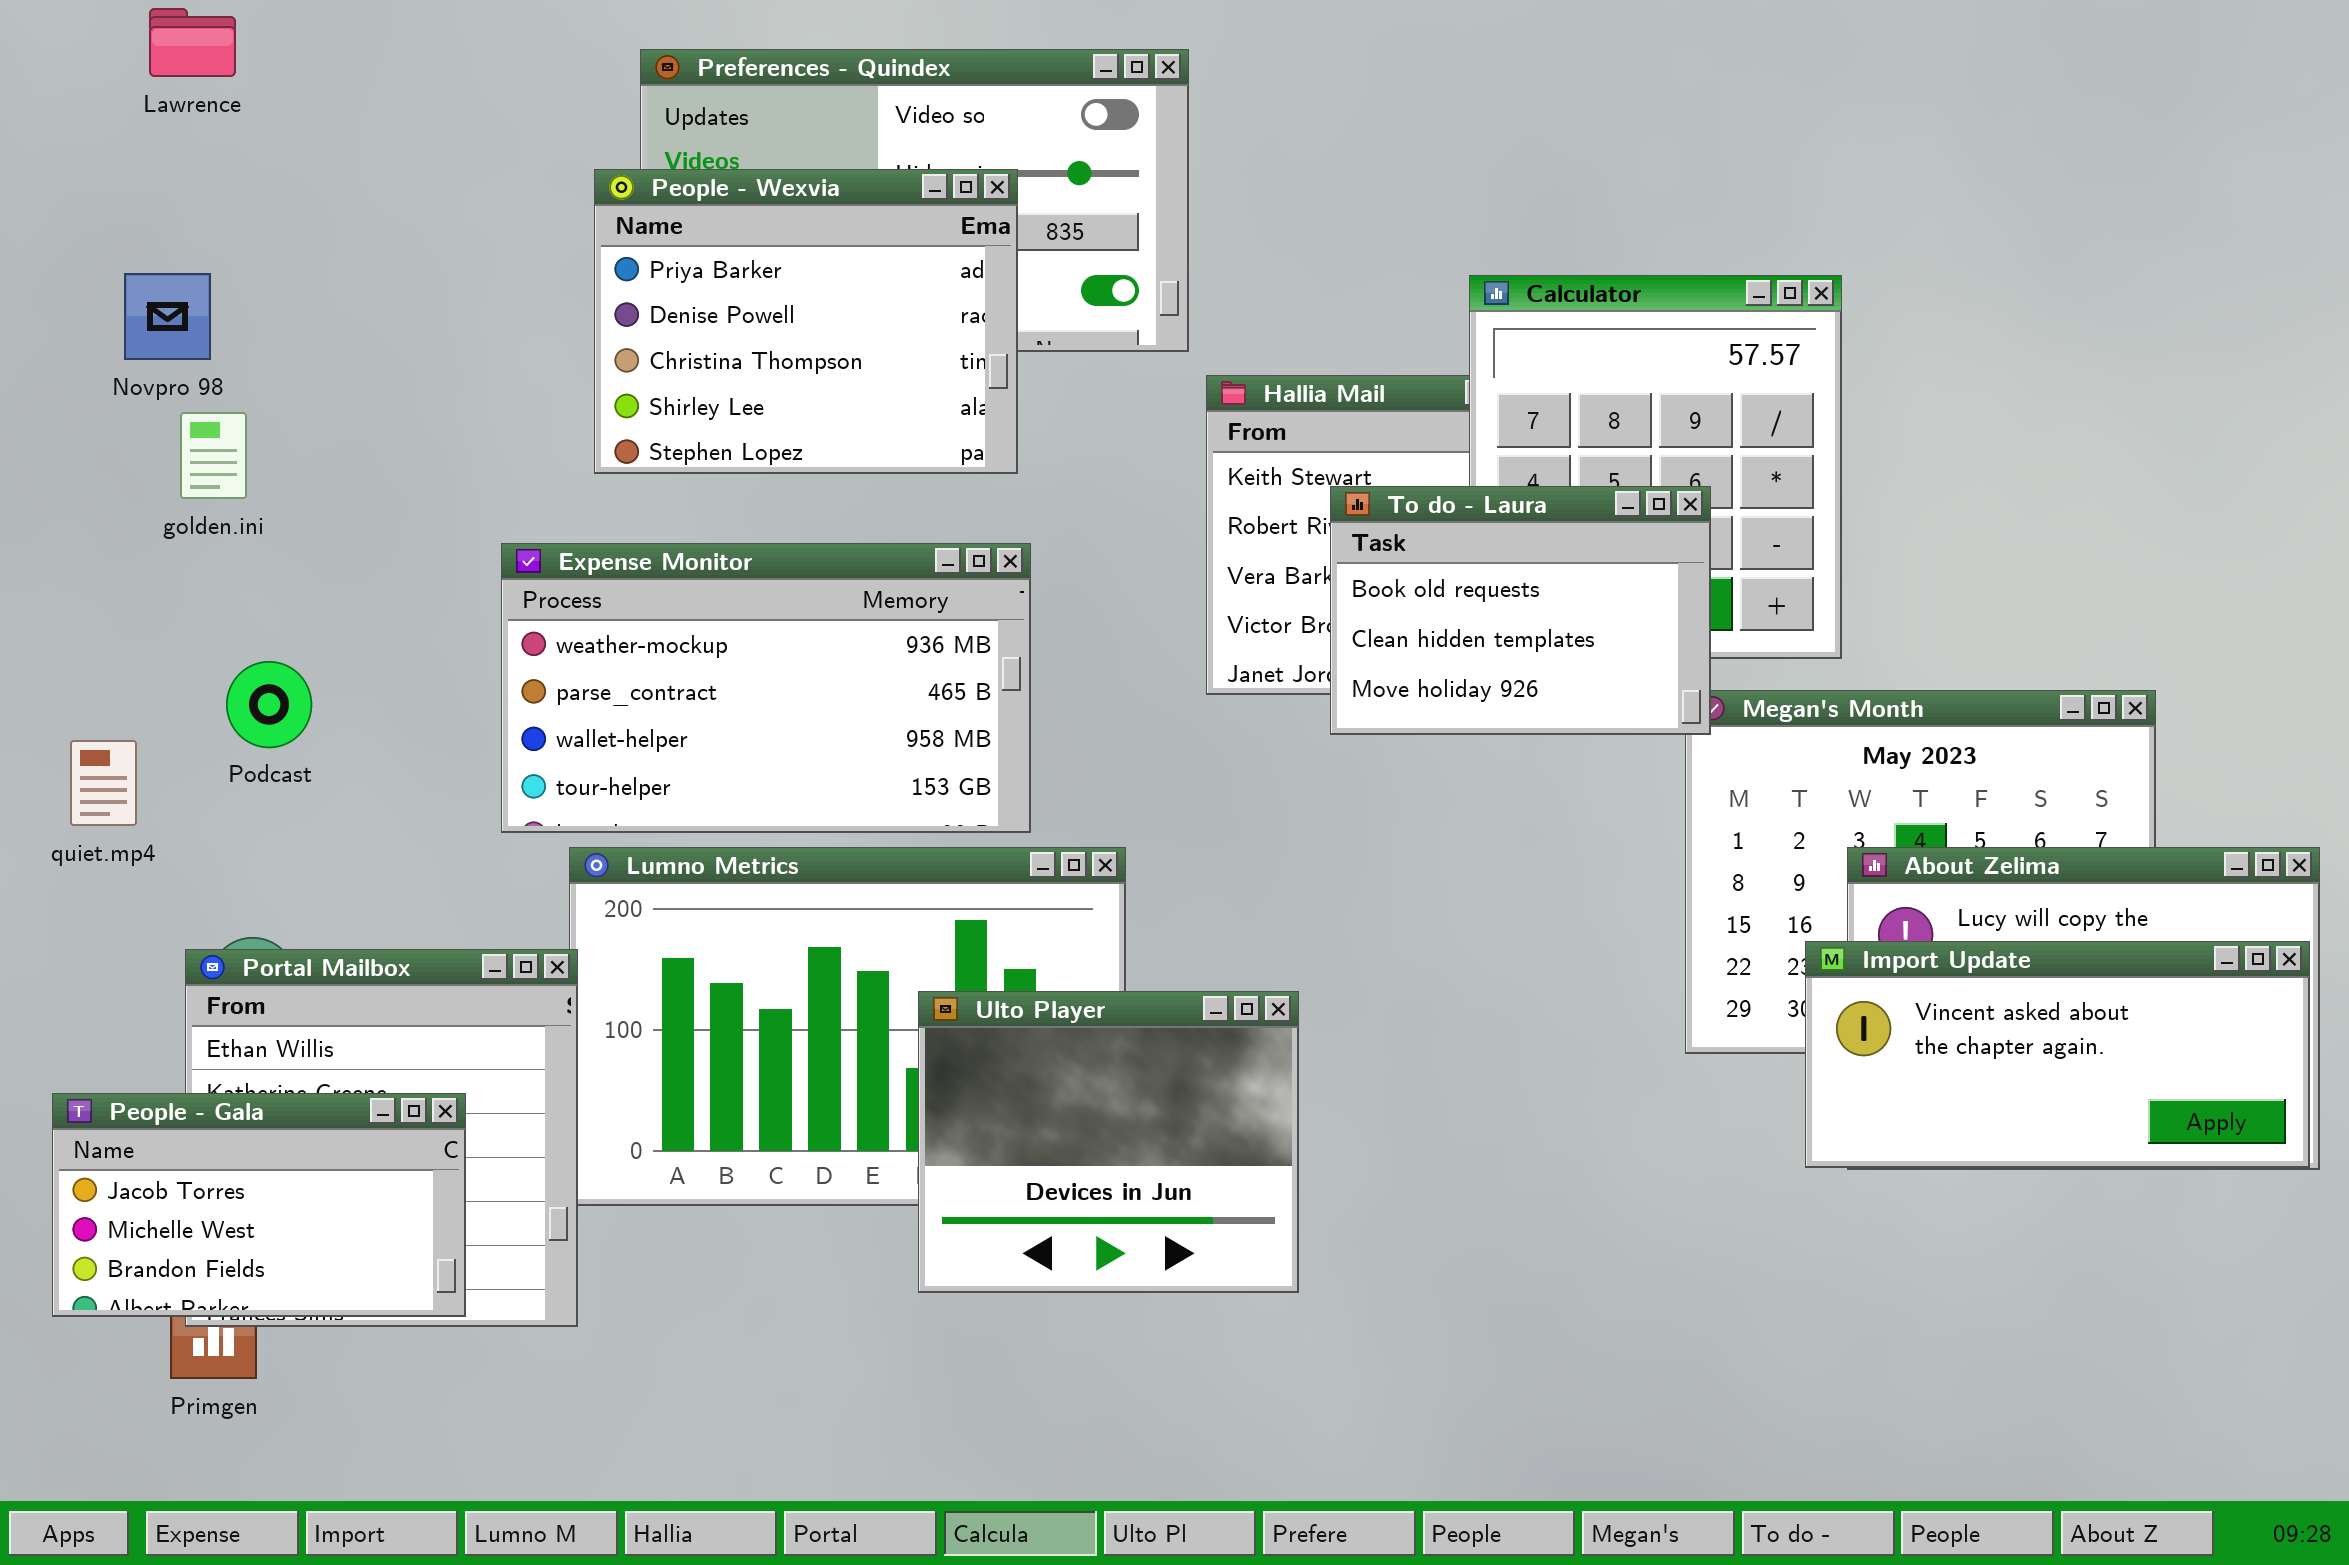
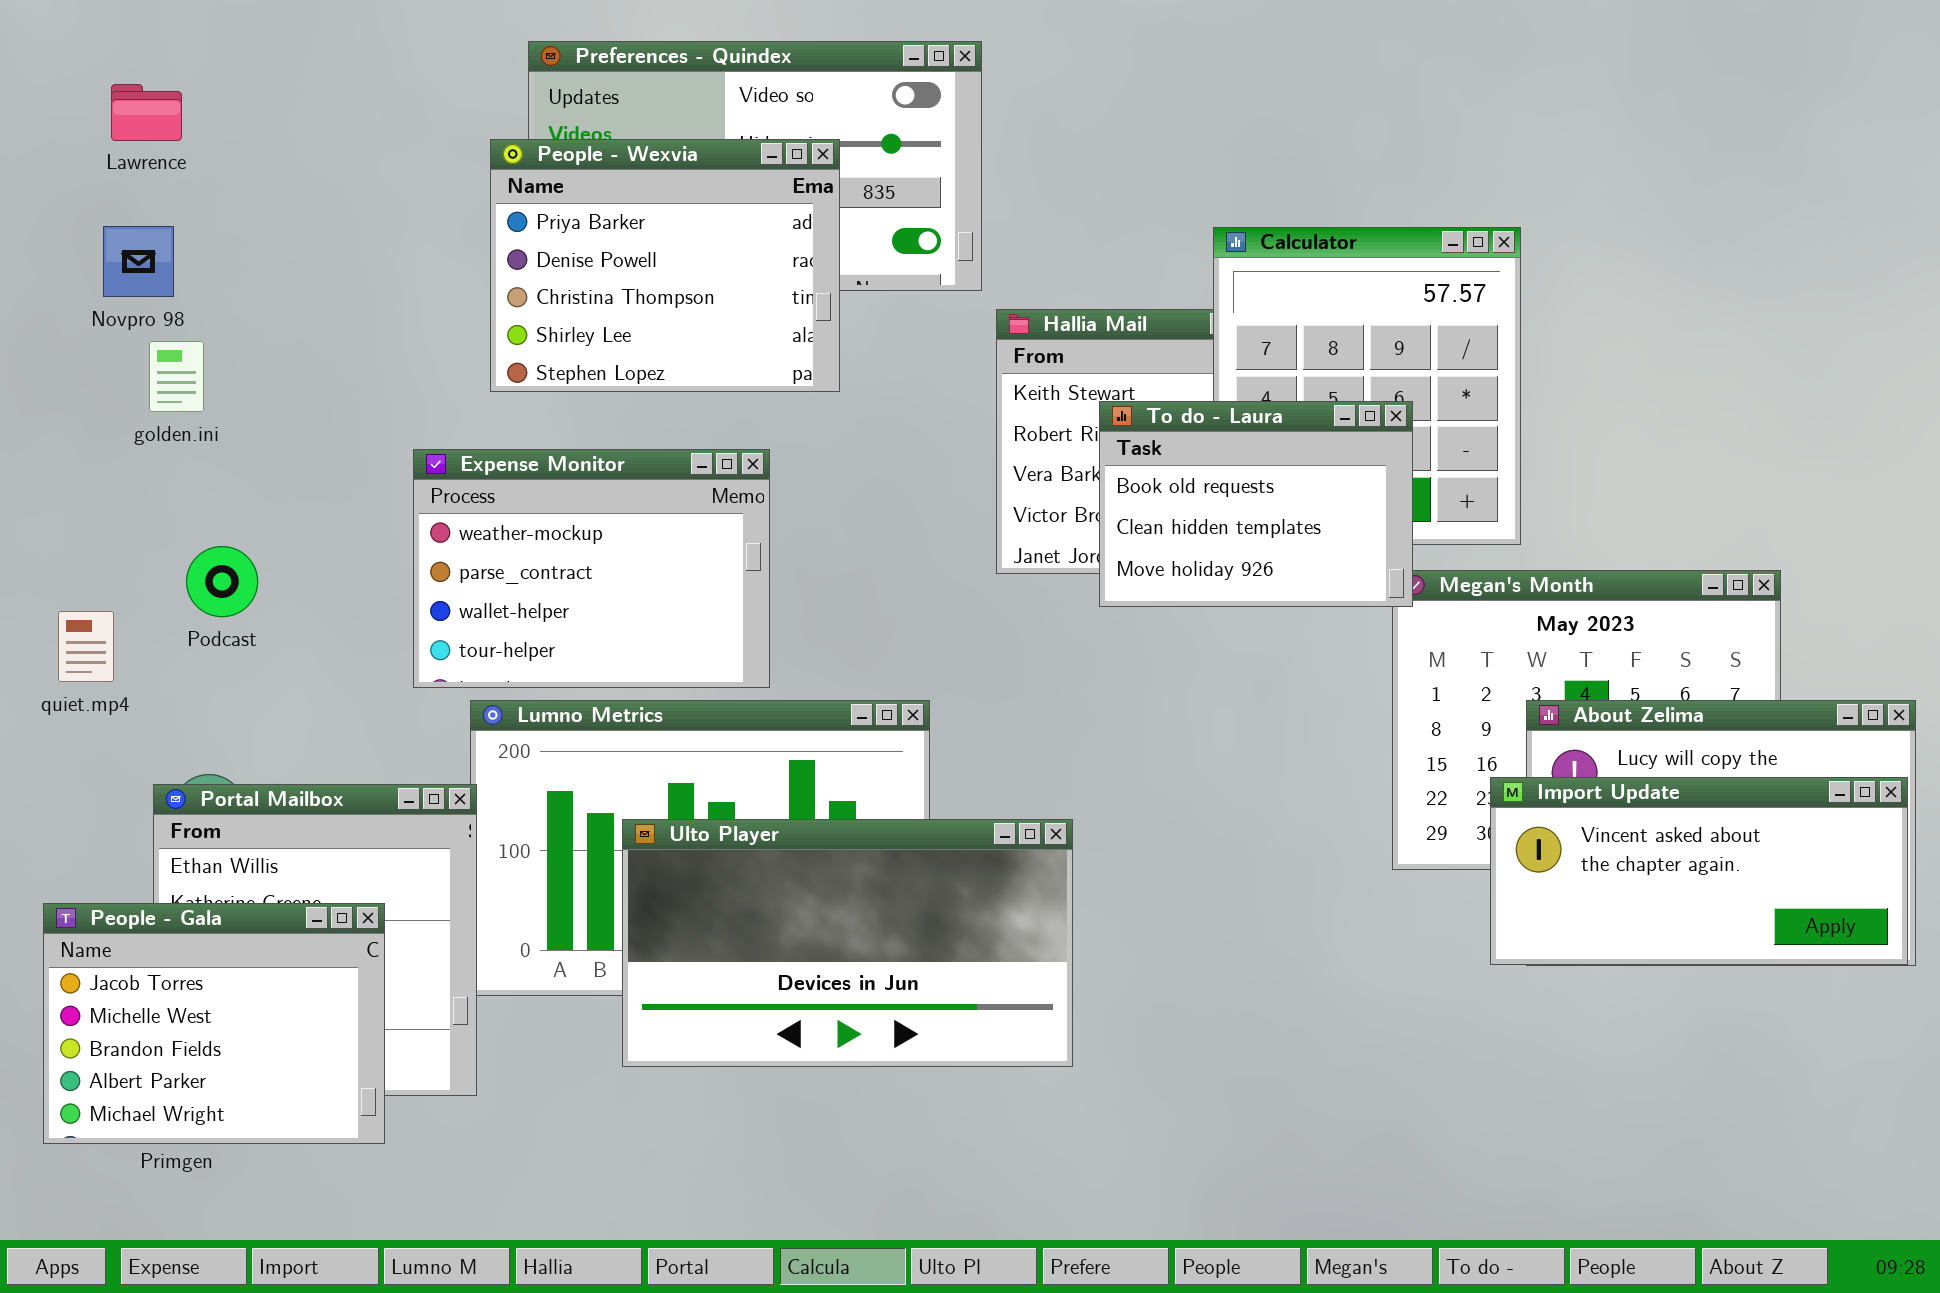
Lawrence: [149,8,236,77] -> [111,84,182,141], moved
Expense Monitor: [501,543,1031,833] -> [413,449,770,688], resized
Ulto Player: [918,991,1299,1293] -> [622,819,1073,1067], resized
People - Gala: [52,1093,466,1317] -> [43,903,385,1144], resized

